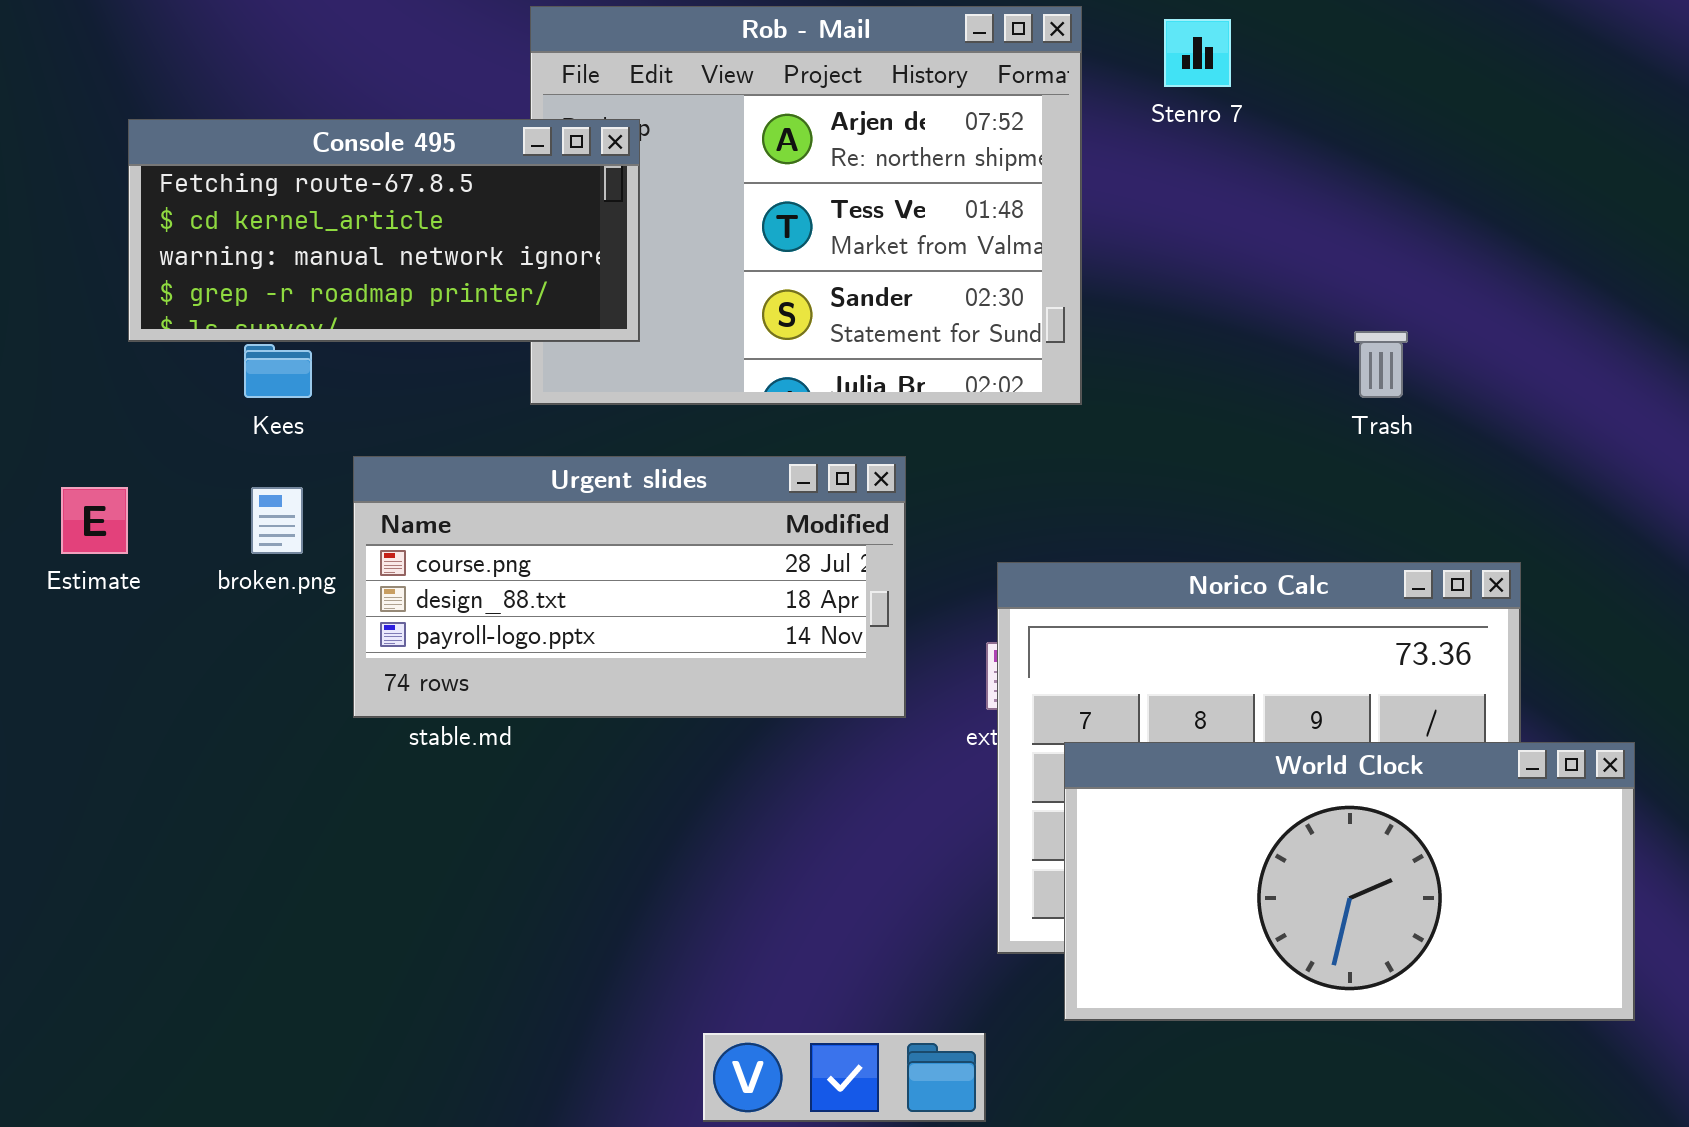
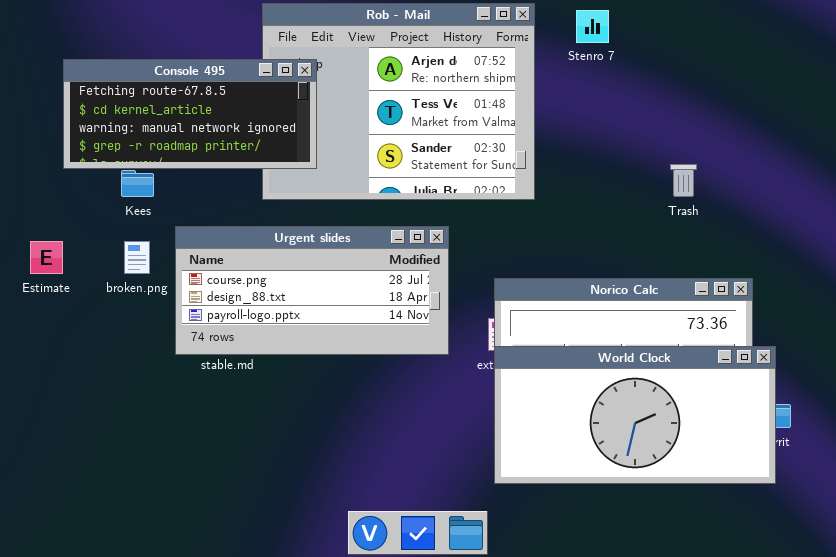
World Clock: [1064,742,1635,1021] -> [494,346,776,484], moved

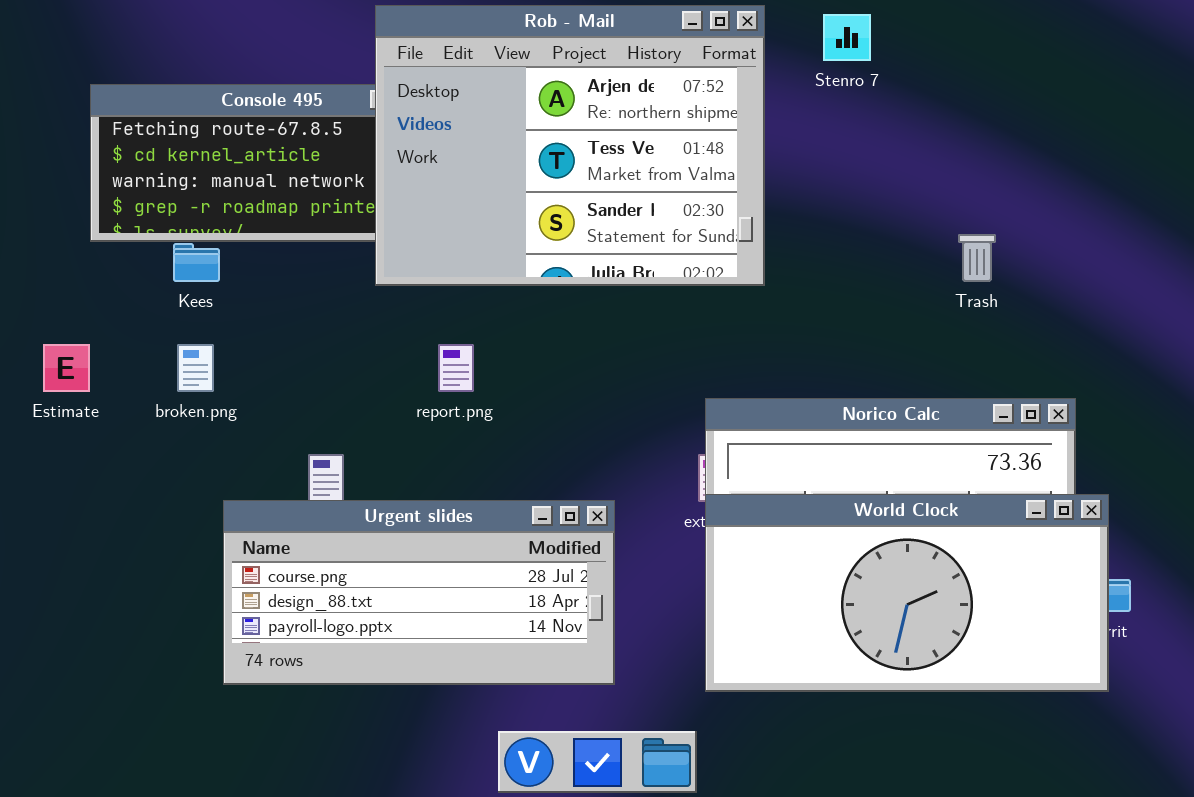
Rob - Mail: [262,3,535,200] -> [375,5,765,286], raised
Urgent slides: [175,226,449,355] -> [223,500,615,685], moved

